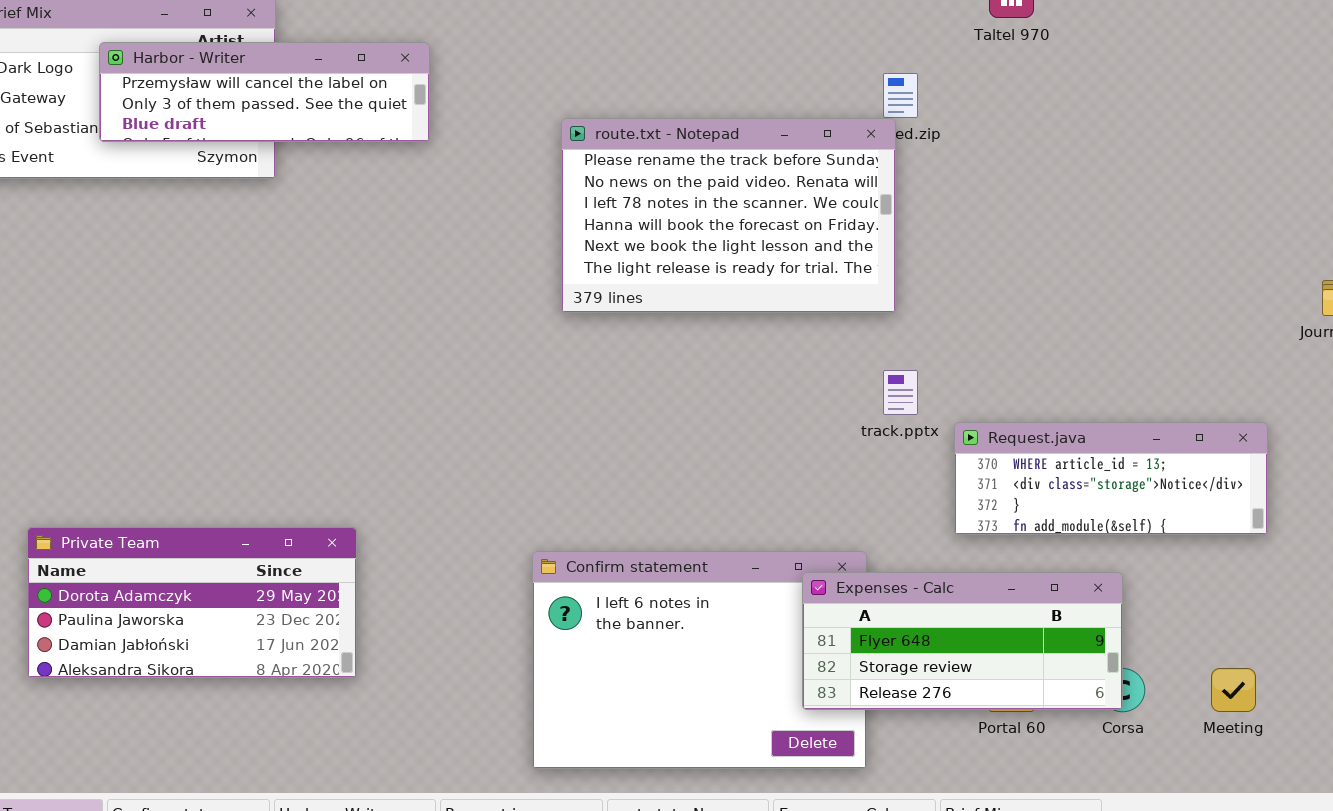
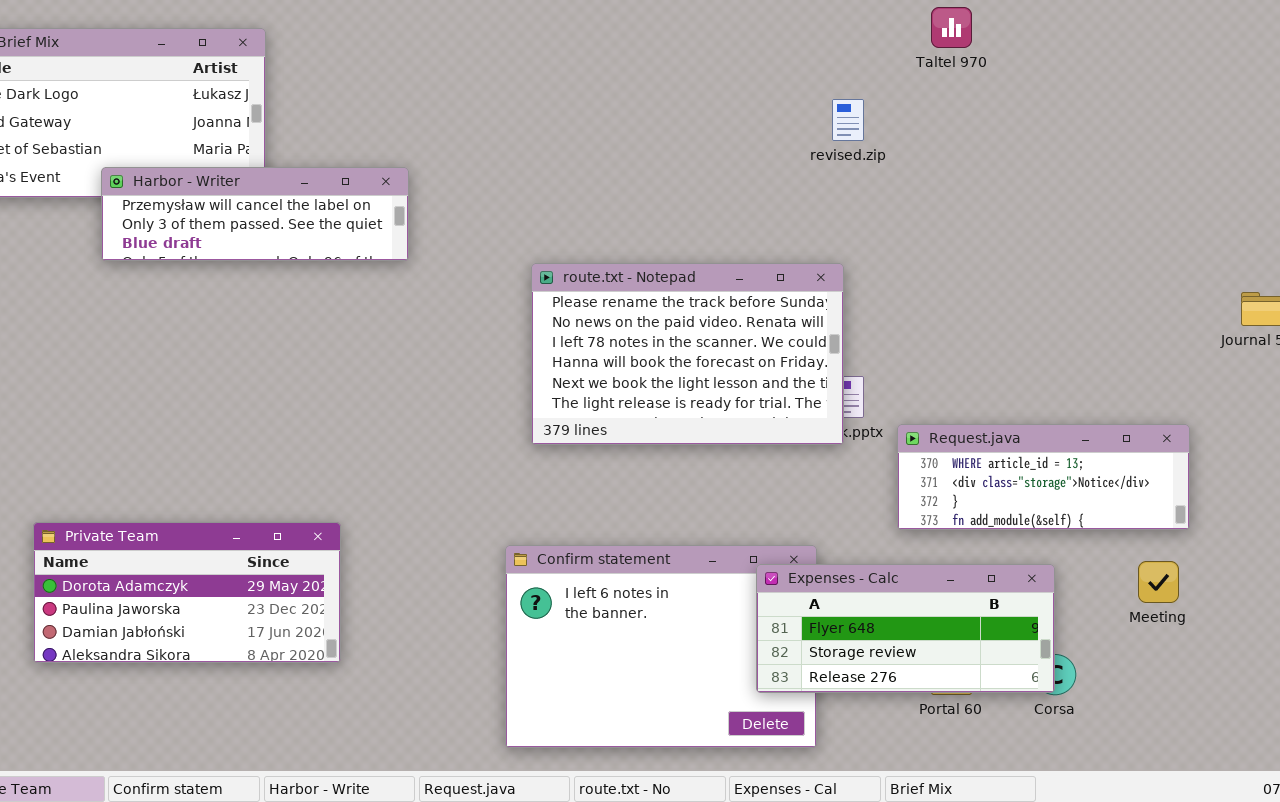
Harbor - Writer: [99,42,430,142] -> [101,167,409,261], moved
route.txt - Notepad: [561,118,896,313] -> [531,263,844,445], moved
Meeting: [1211,668,1256,712] -> [1138,561,1179,603], moved

